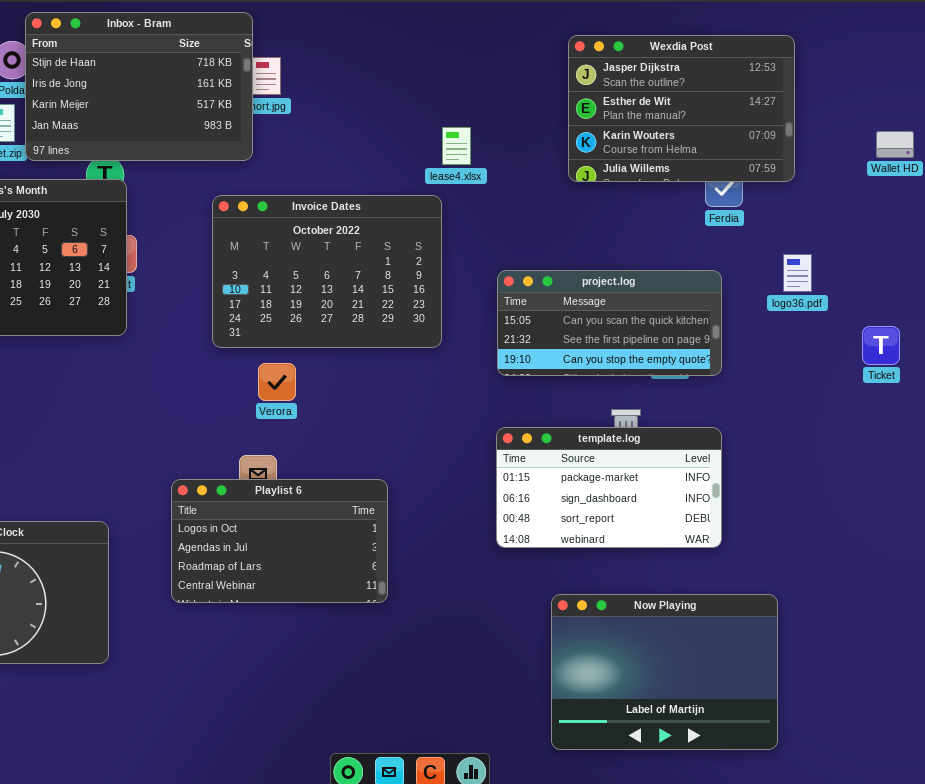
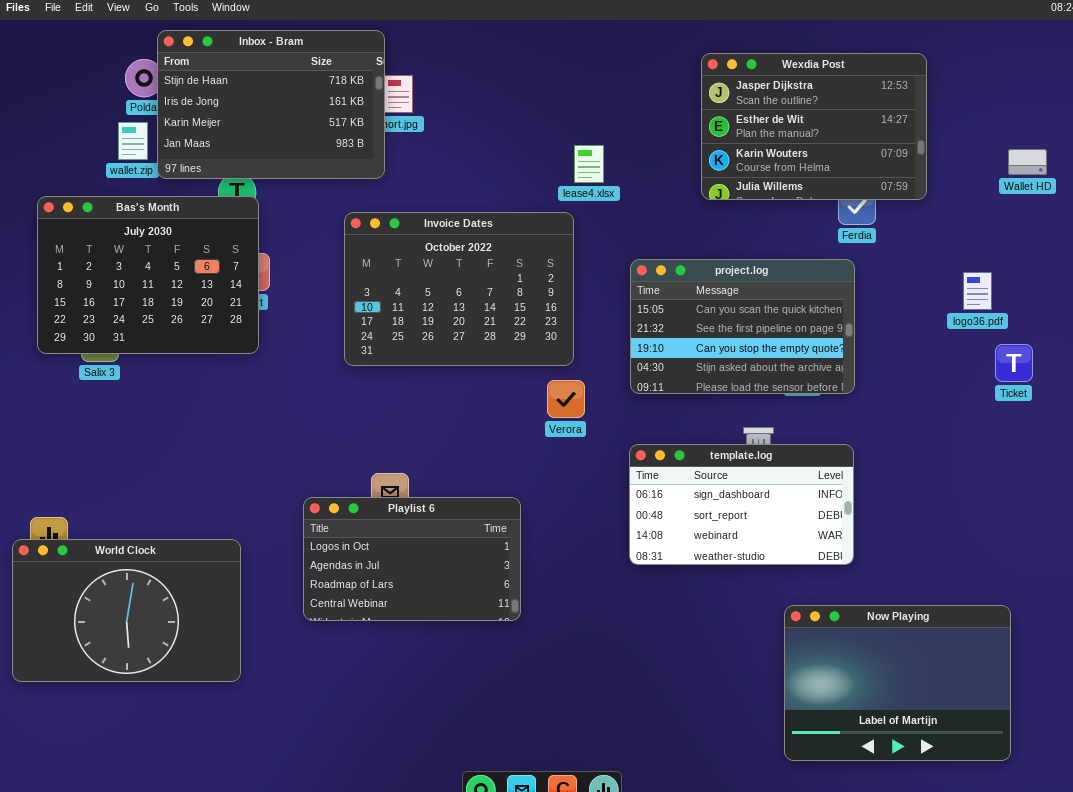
logo36.pdf: [783,254,812,292] -> [963,272,992,310], moved
project.log: [497,270,722,376] -> [630,259,855,394], resized
Verora: [258,363,296,401] -> [547,380,585,418], moved
template.log: [496,427,722,548] -> [629,444,854,565], scrolled down 1 row
Now Playing: [551,594,778,750] -> [784,605,1011,761], moved

